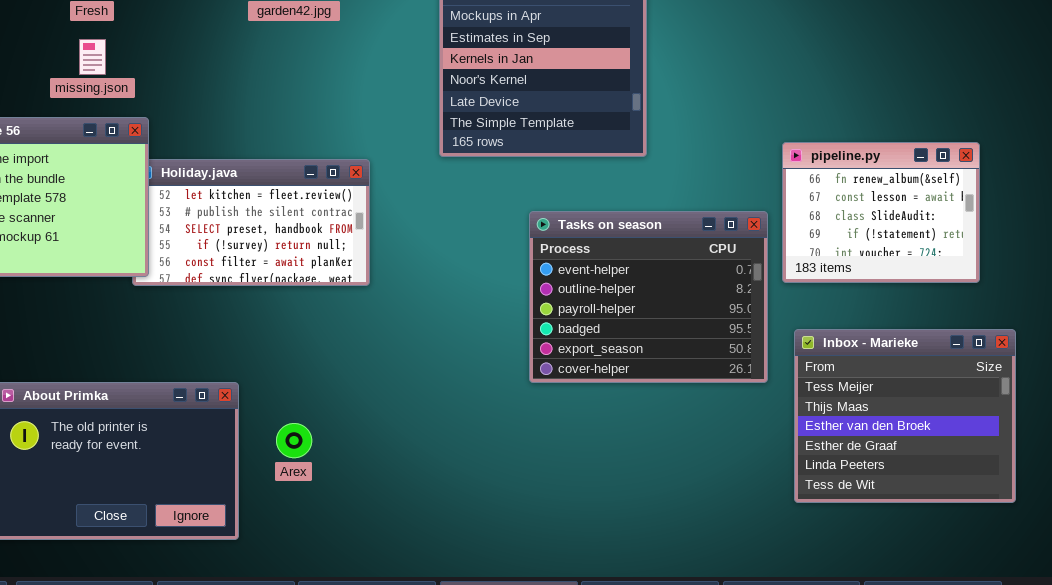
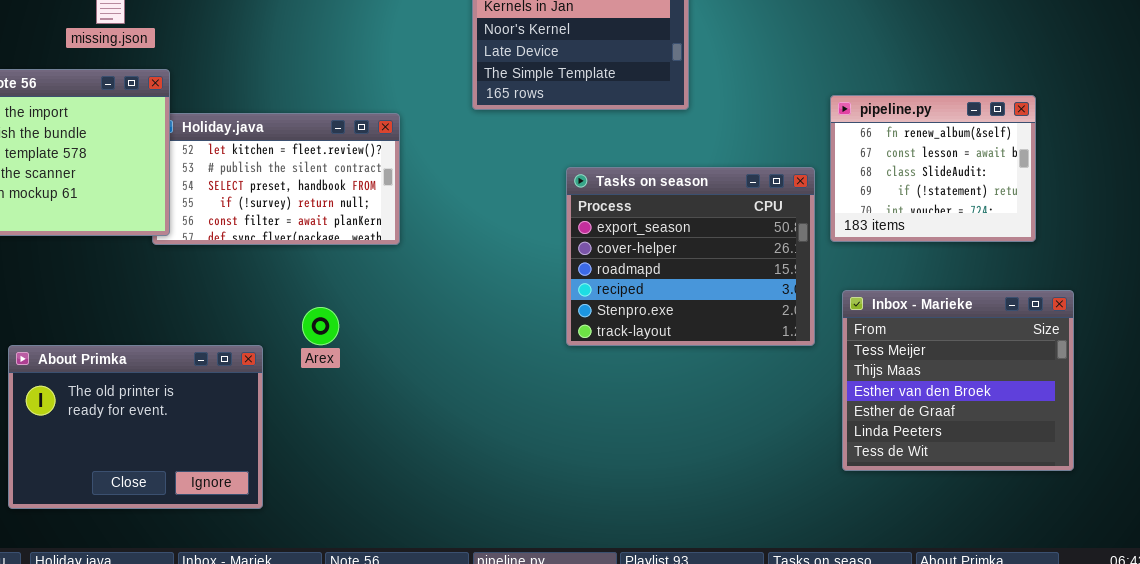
Tasks on season: [529,211,768,383] -> [566,167,815,346], scrolled down 4 rows
Arex: [276,423,312,458] -> [302,307,339,345], moved

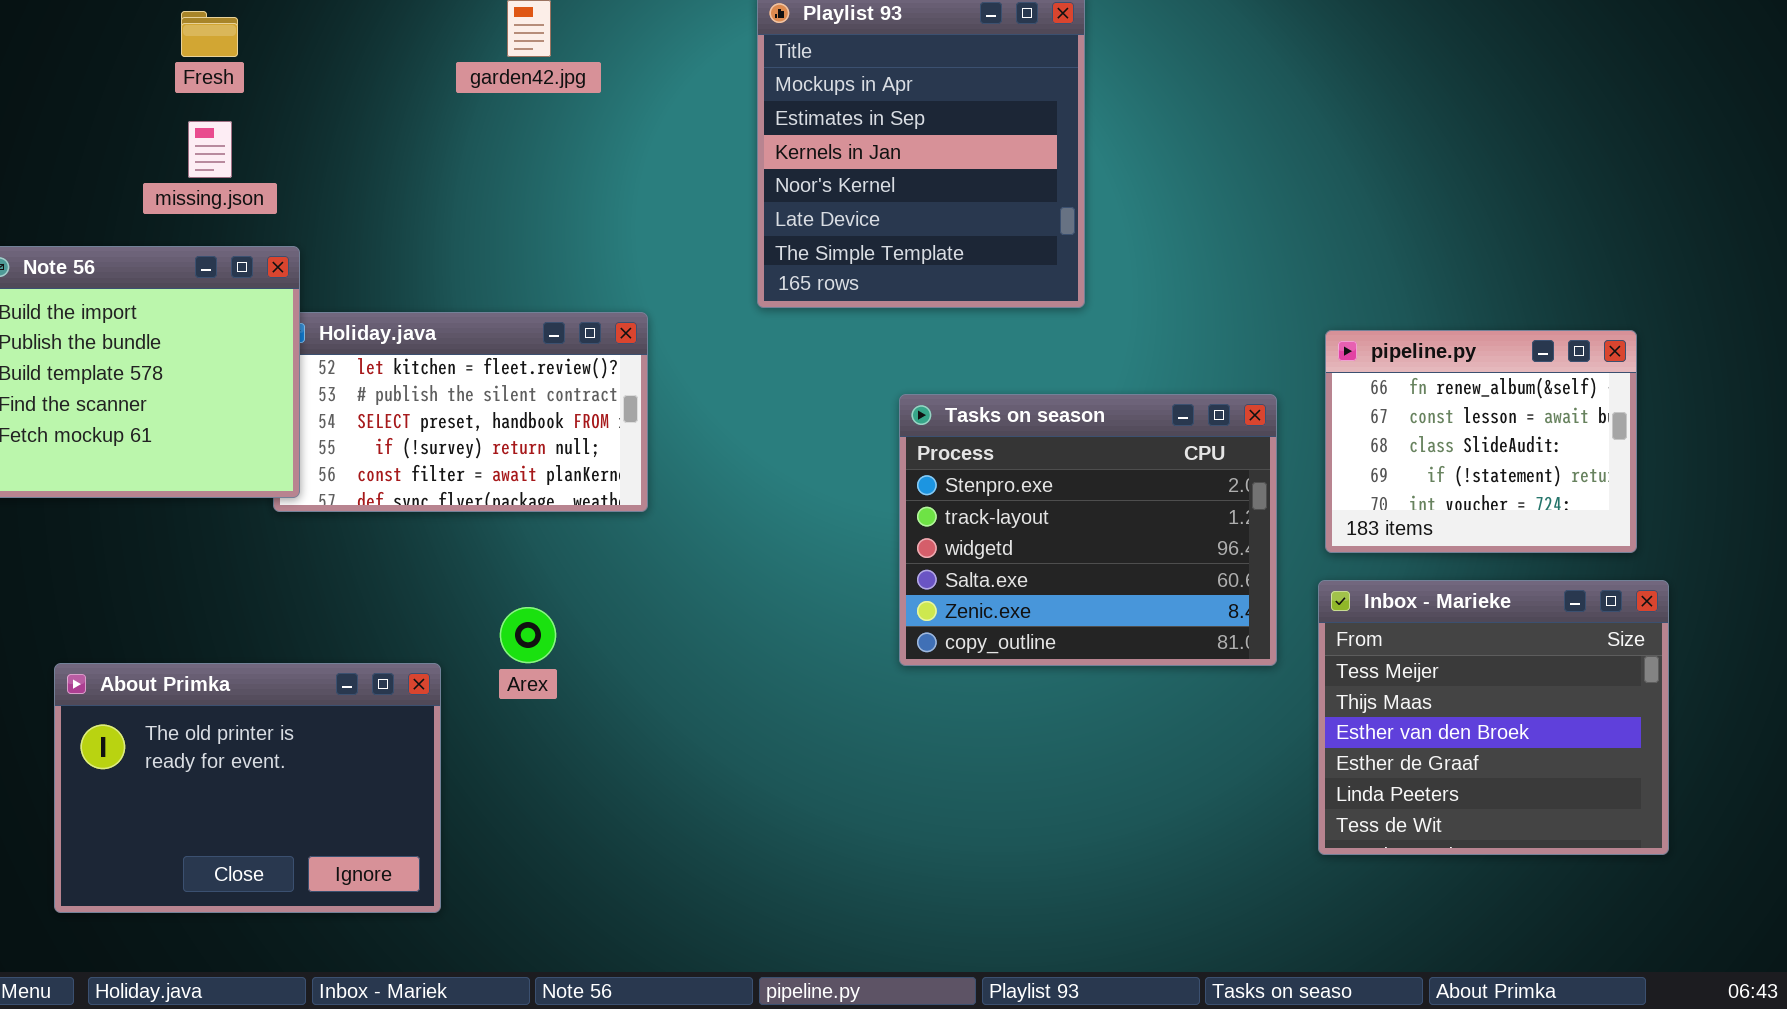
pipeline.py: [830,95,1036,242] -> [1325,330,1637,553], moved
Tasks on season: [566,167,815,346] -> [899,394,1277,666], scrolled down 4 rows

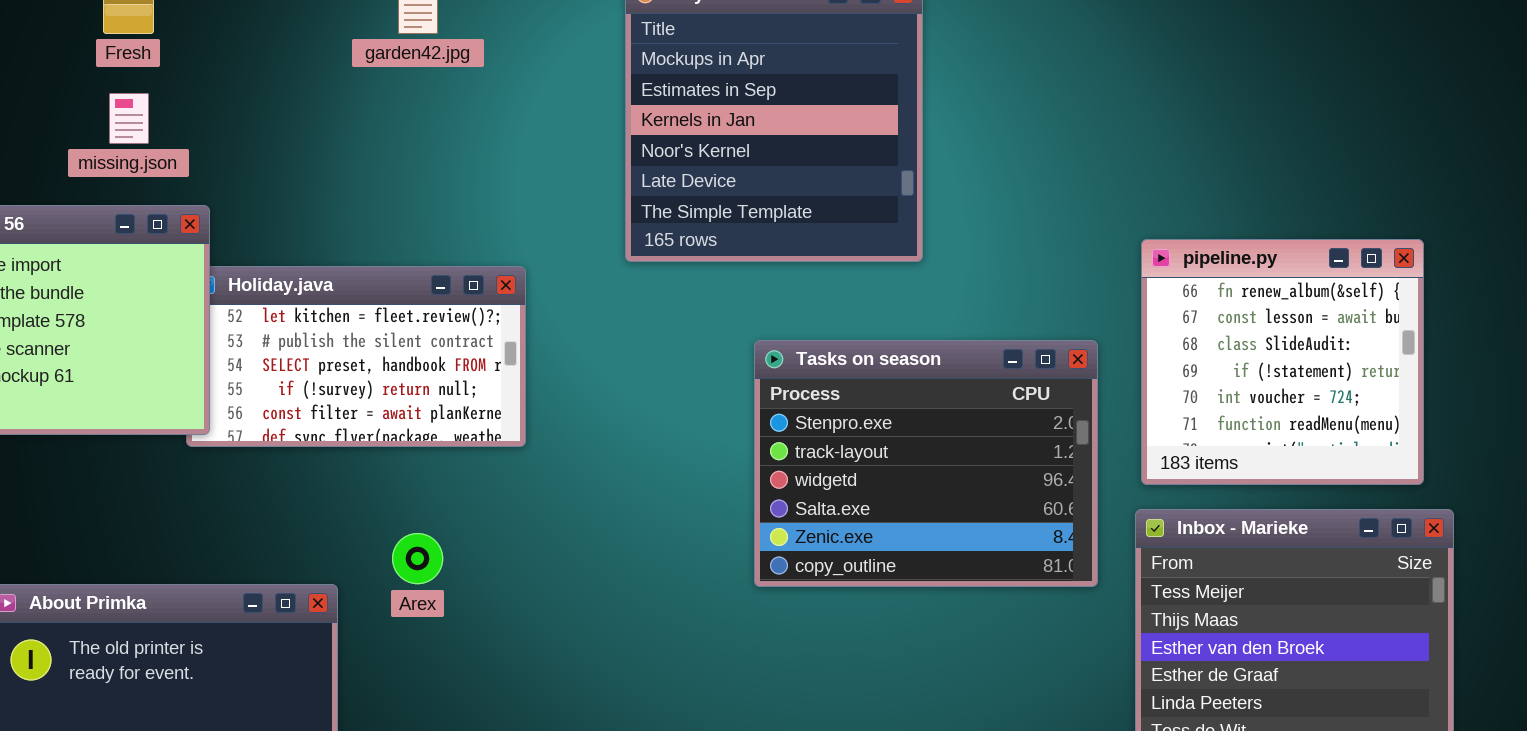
pipeline.py: [1325,330,1637,553] -> [1141,239,1424,485], resized

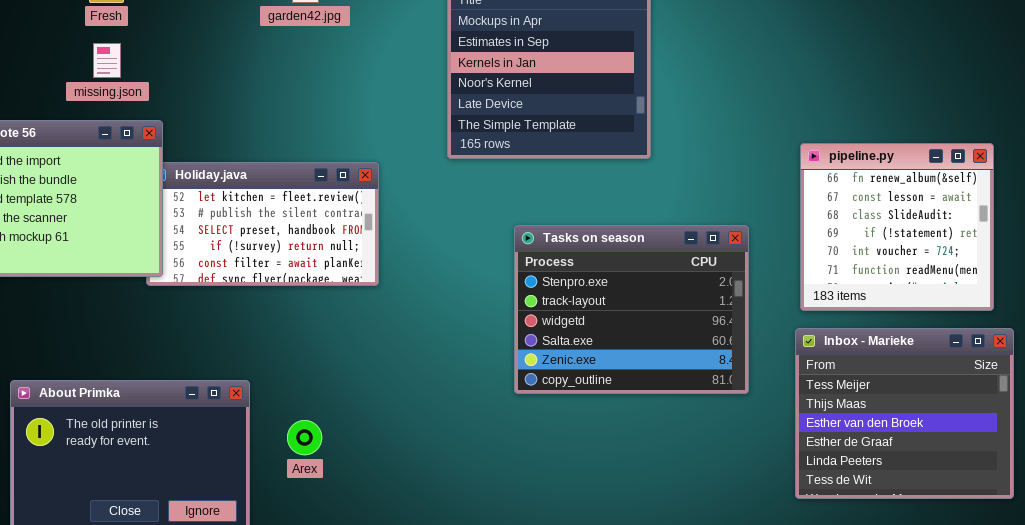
Tasks on season: [754,340,1098,587] -> [514,225,749,394], moved
Arex: [392,533,443,584] -> [287,420,322,455], moved

